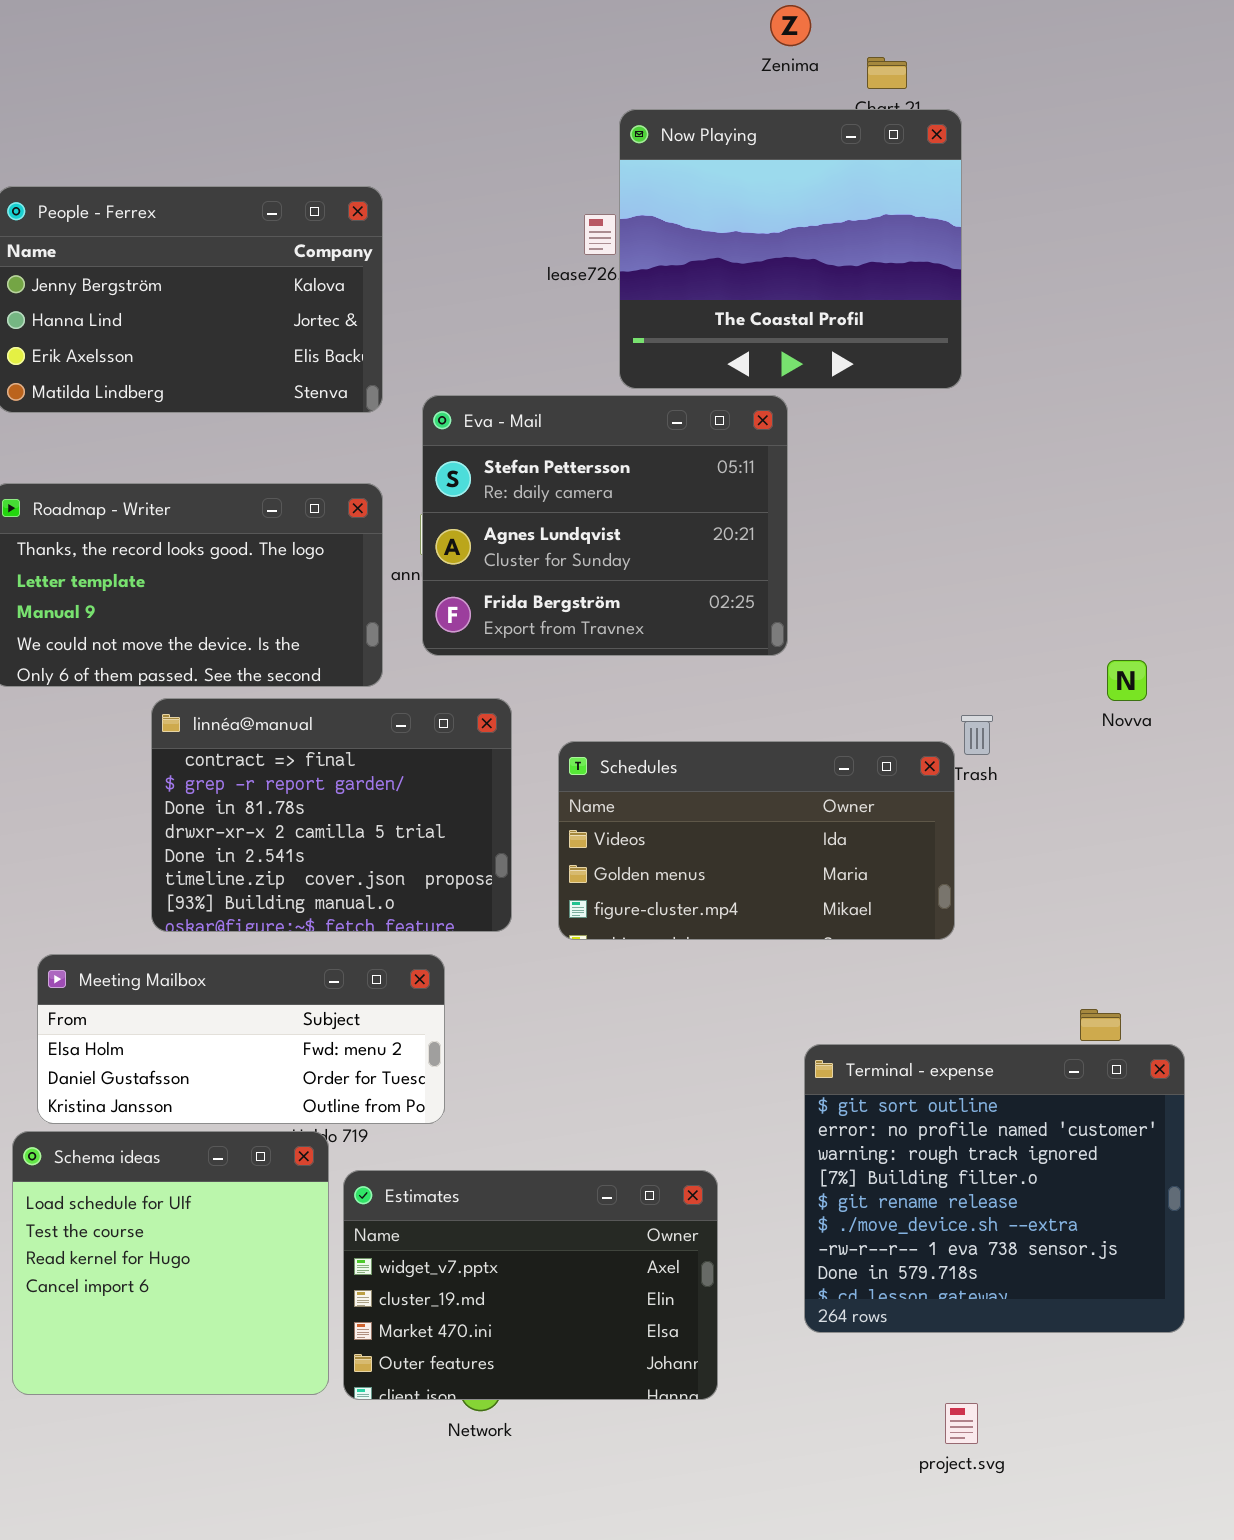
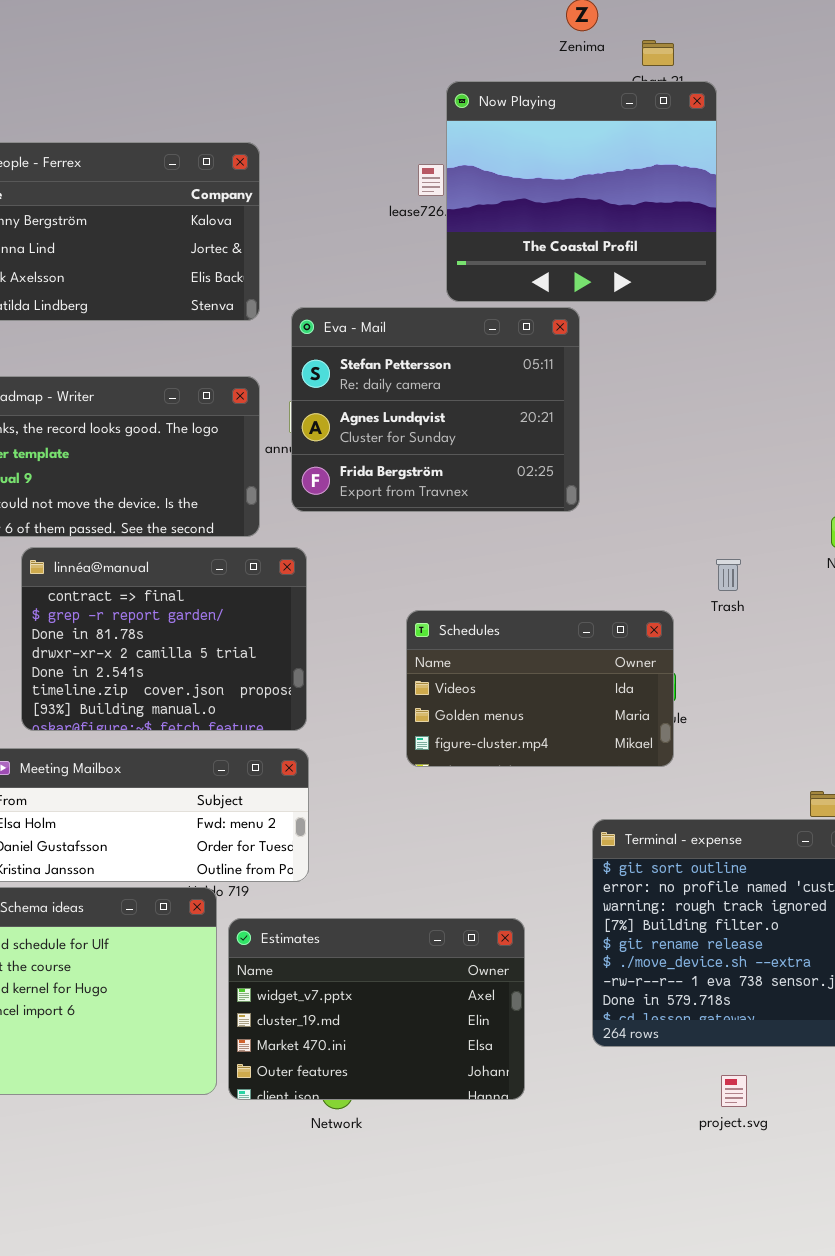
linnéa@manual: [151,698,512,932] -> [21,547,307,731], moved
Schedules: [558,741,955,940] -> [406,610,674,767], moved, resized
project.svg: [945,1403,978,1444] -> [721,1075,747,1107], moved

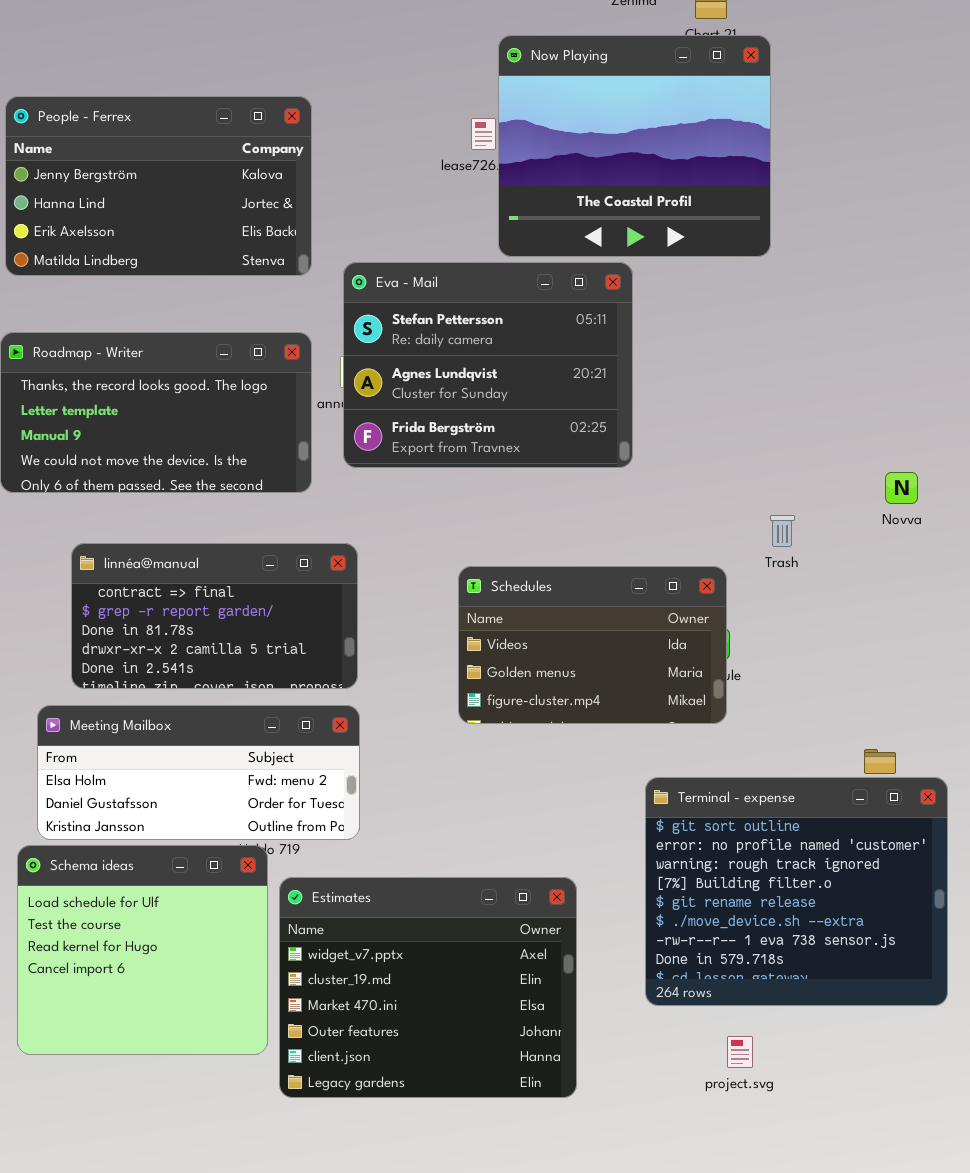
linnéa@manual: [21,547,307,731] -> [71,543,358,689], resized
Estimates: [228,918,525,1100] -> [279,877,577,1098], resized
project.svg: [721,1075,747,1107] -> [727,1036,753,1068], moved

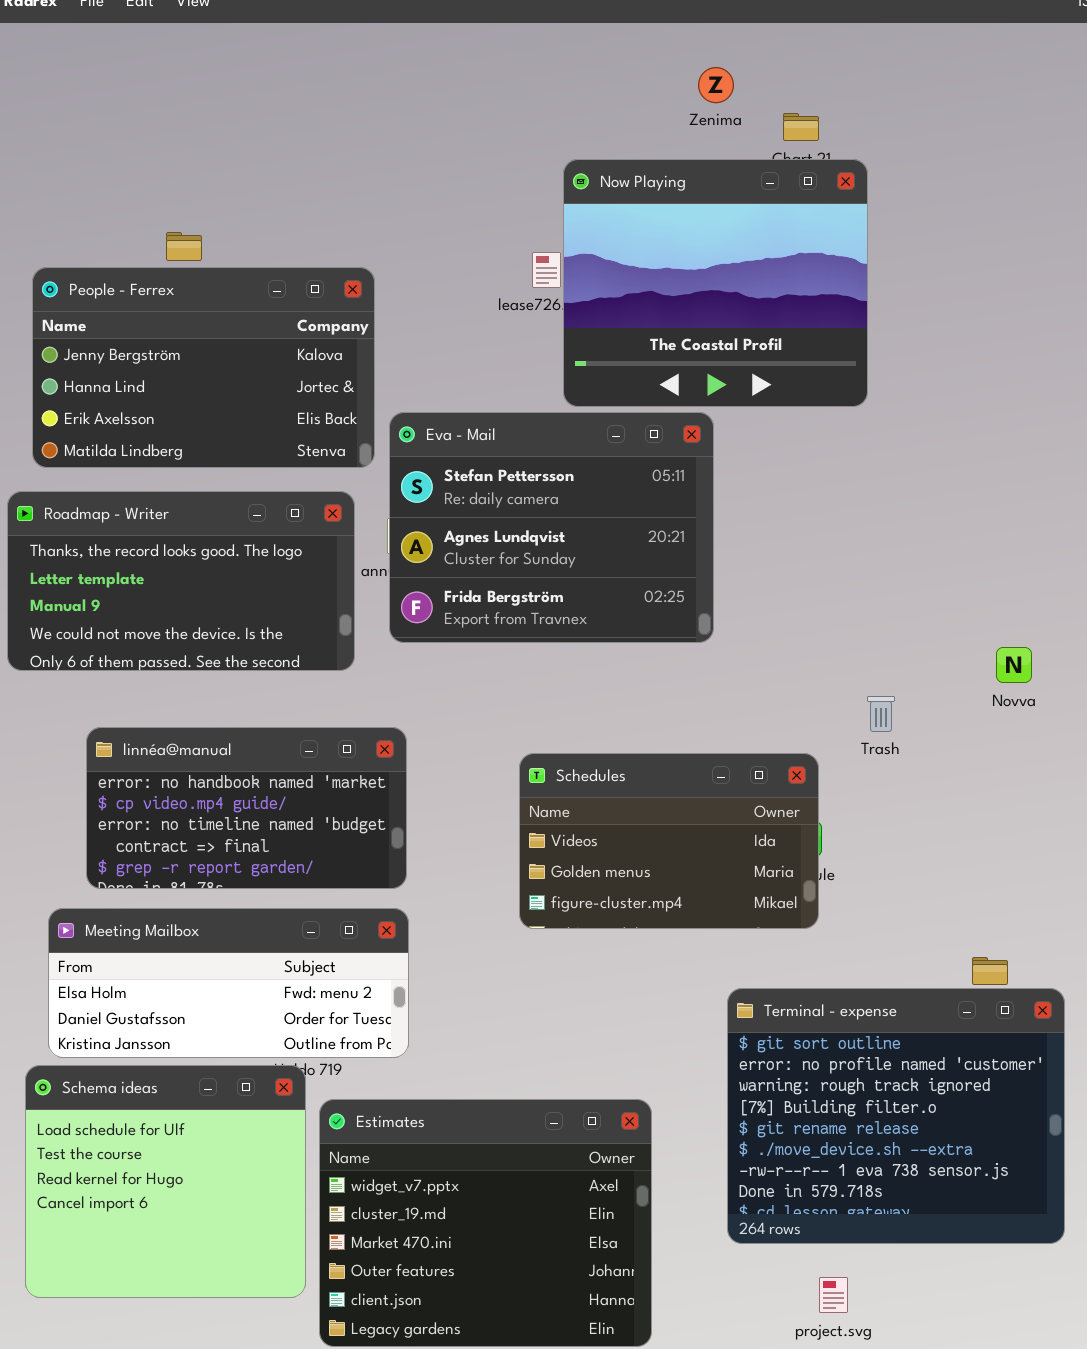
People - Ferrex: [5,96,312,276] -> [32,267,375,468], moved
linnéa@manual: [71,543,358,689] -> [86,727,407,889], scrolled up 3 rows

